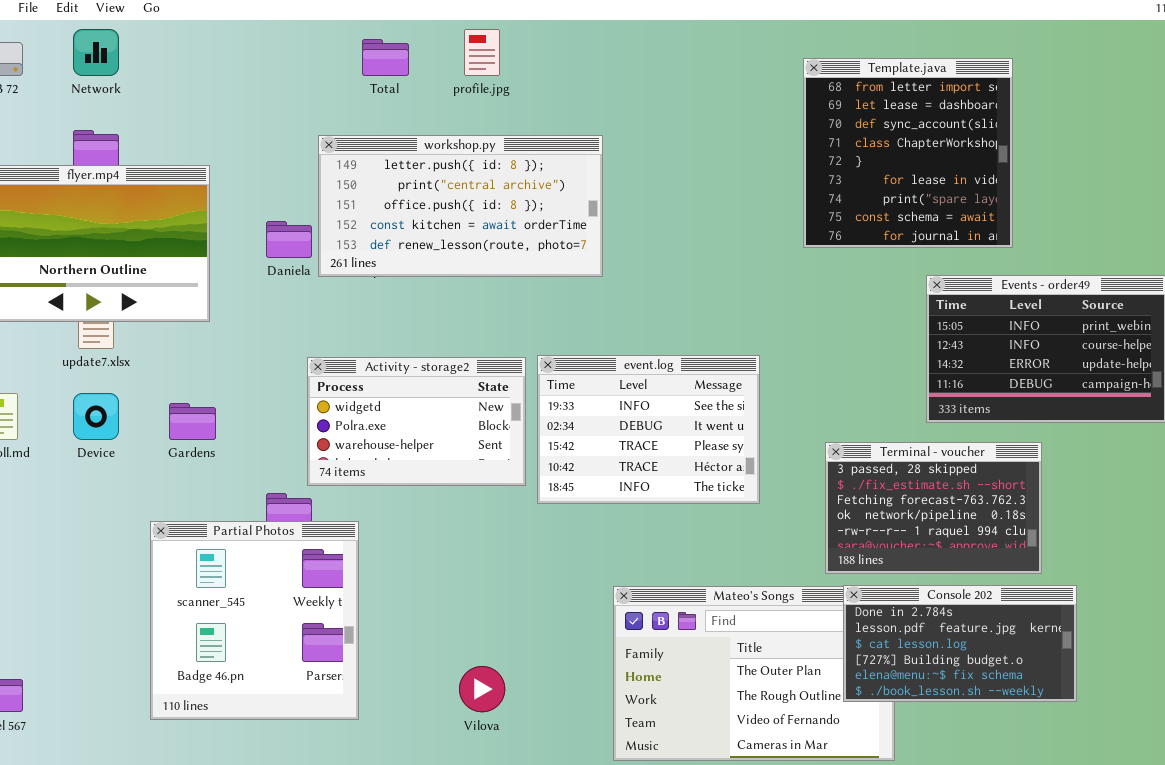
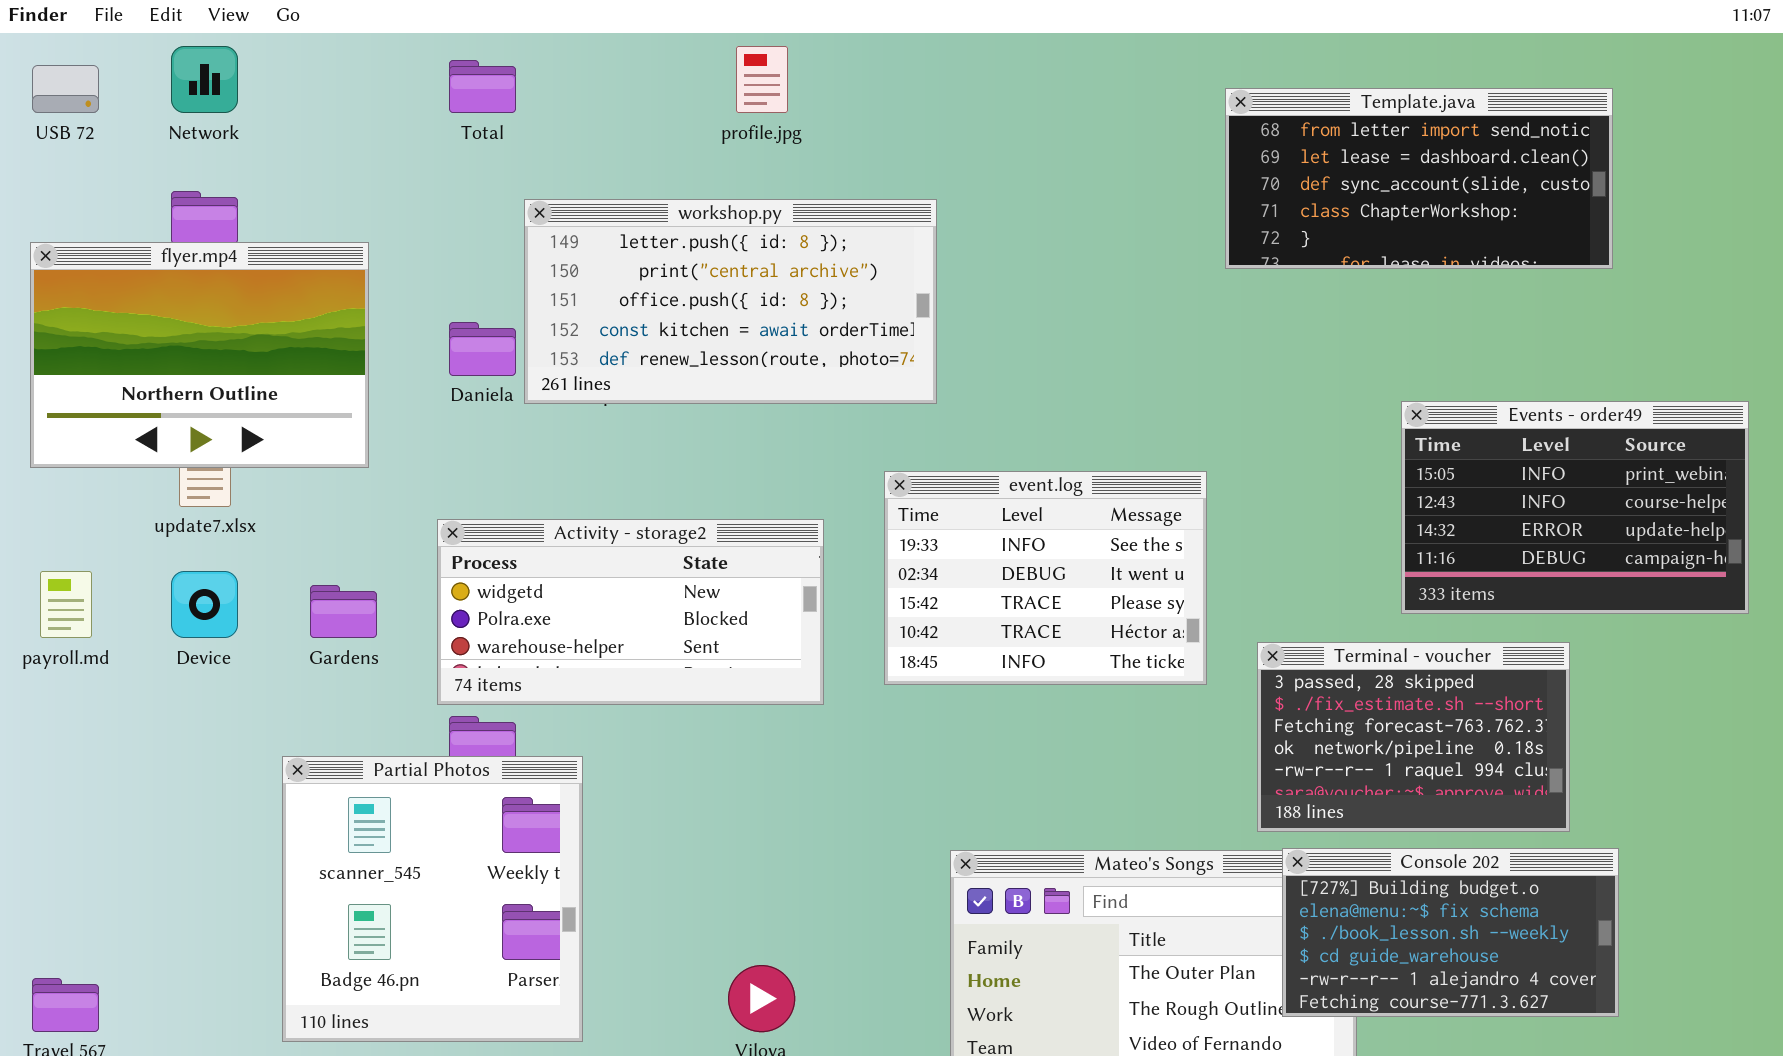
Total: [362,39,409,76] -> [449,60,516,113], moved
Template.java: [803,58,1013,248] -> [1225,88,1613,269], resized
event.log: [537,355,760,504] -> [884,471,1207,685], moved
Activity - storage2: [307,357,526,486] -> [437,519,824,705], resized
Console 202: [843,585,1077,702] -> [1282,848,1619,1017], scrolled down 3 rows

